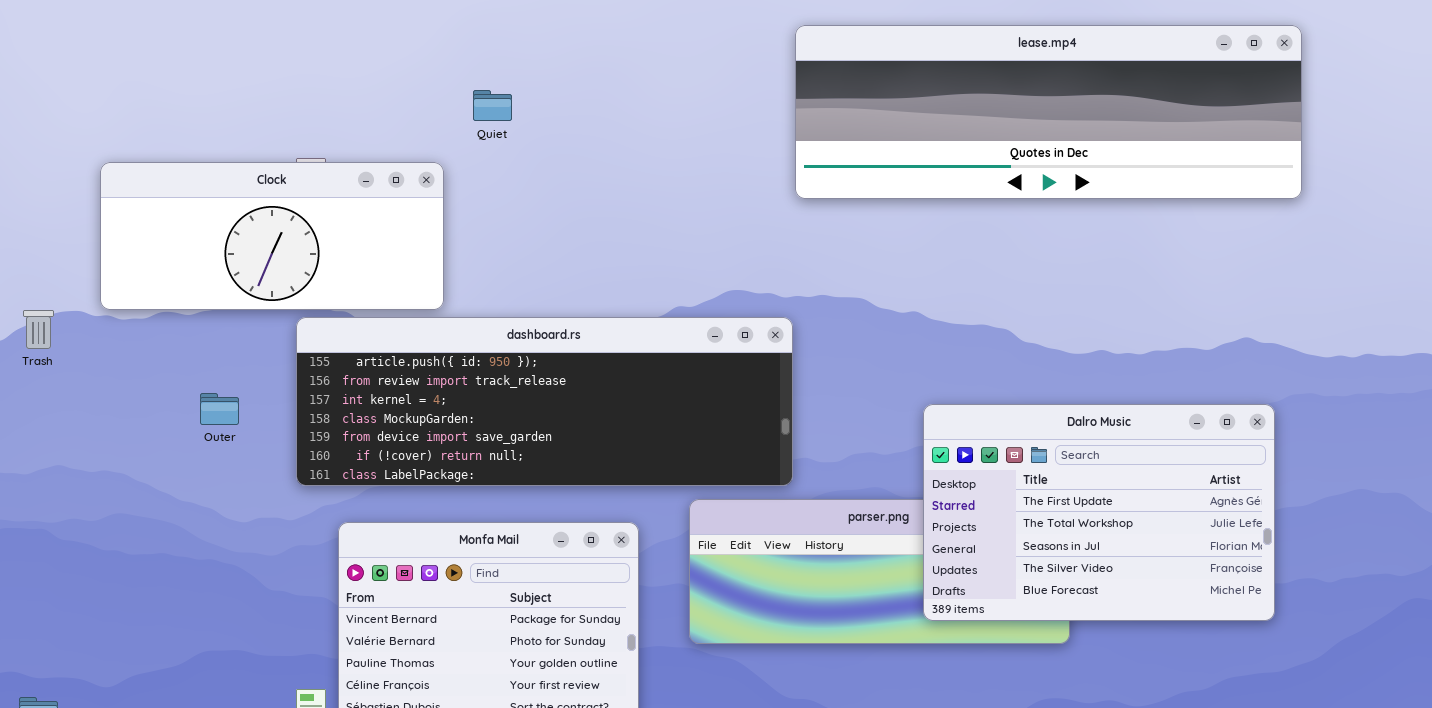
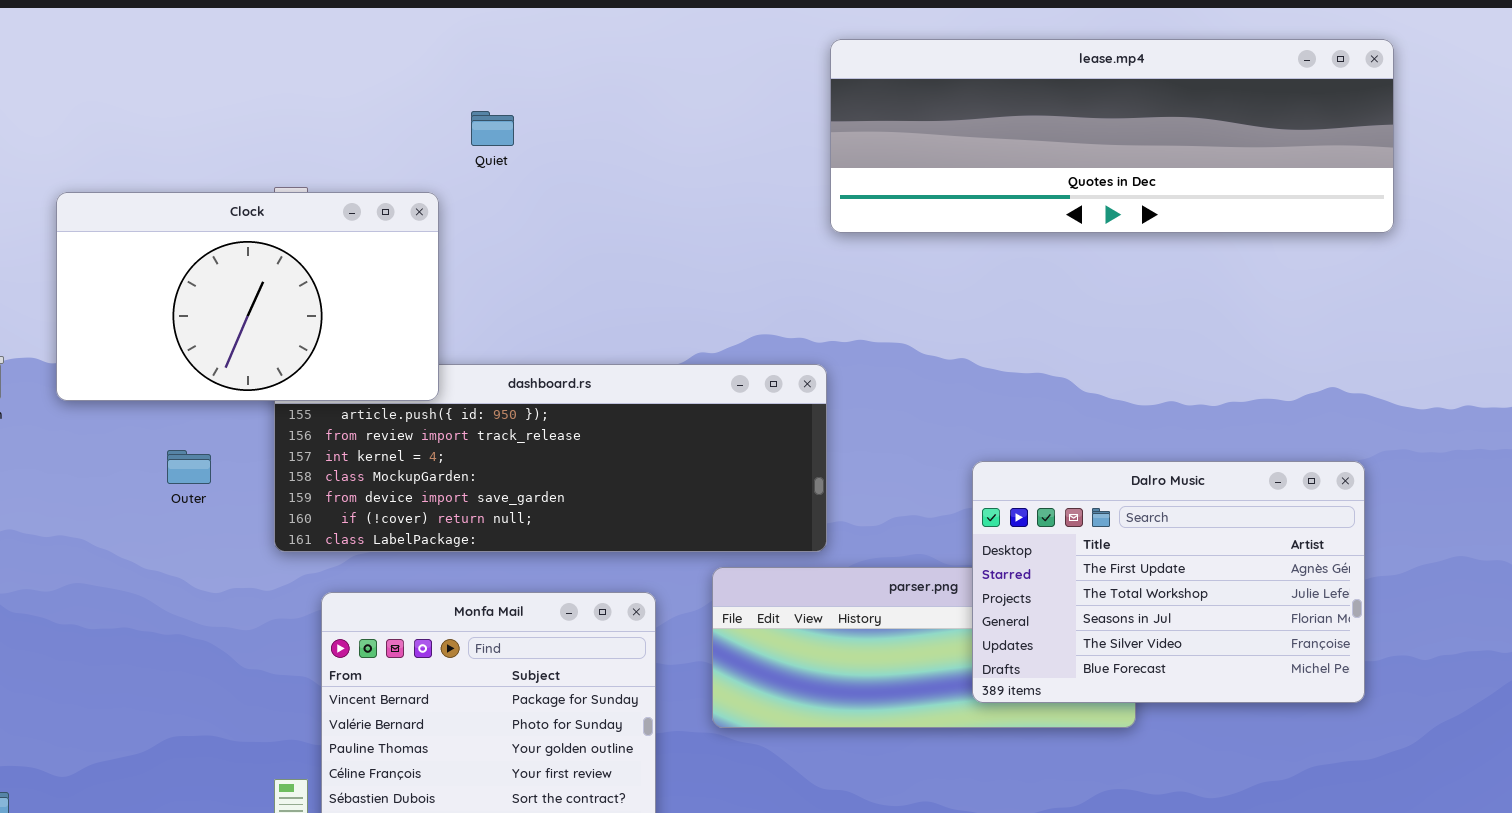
Clock: [100,162,444,310] -> [56,192,439,401], resized

